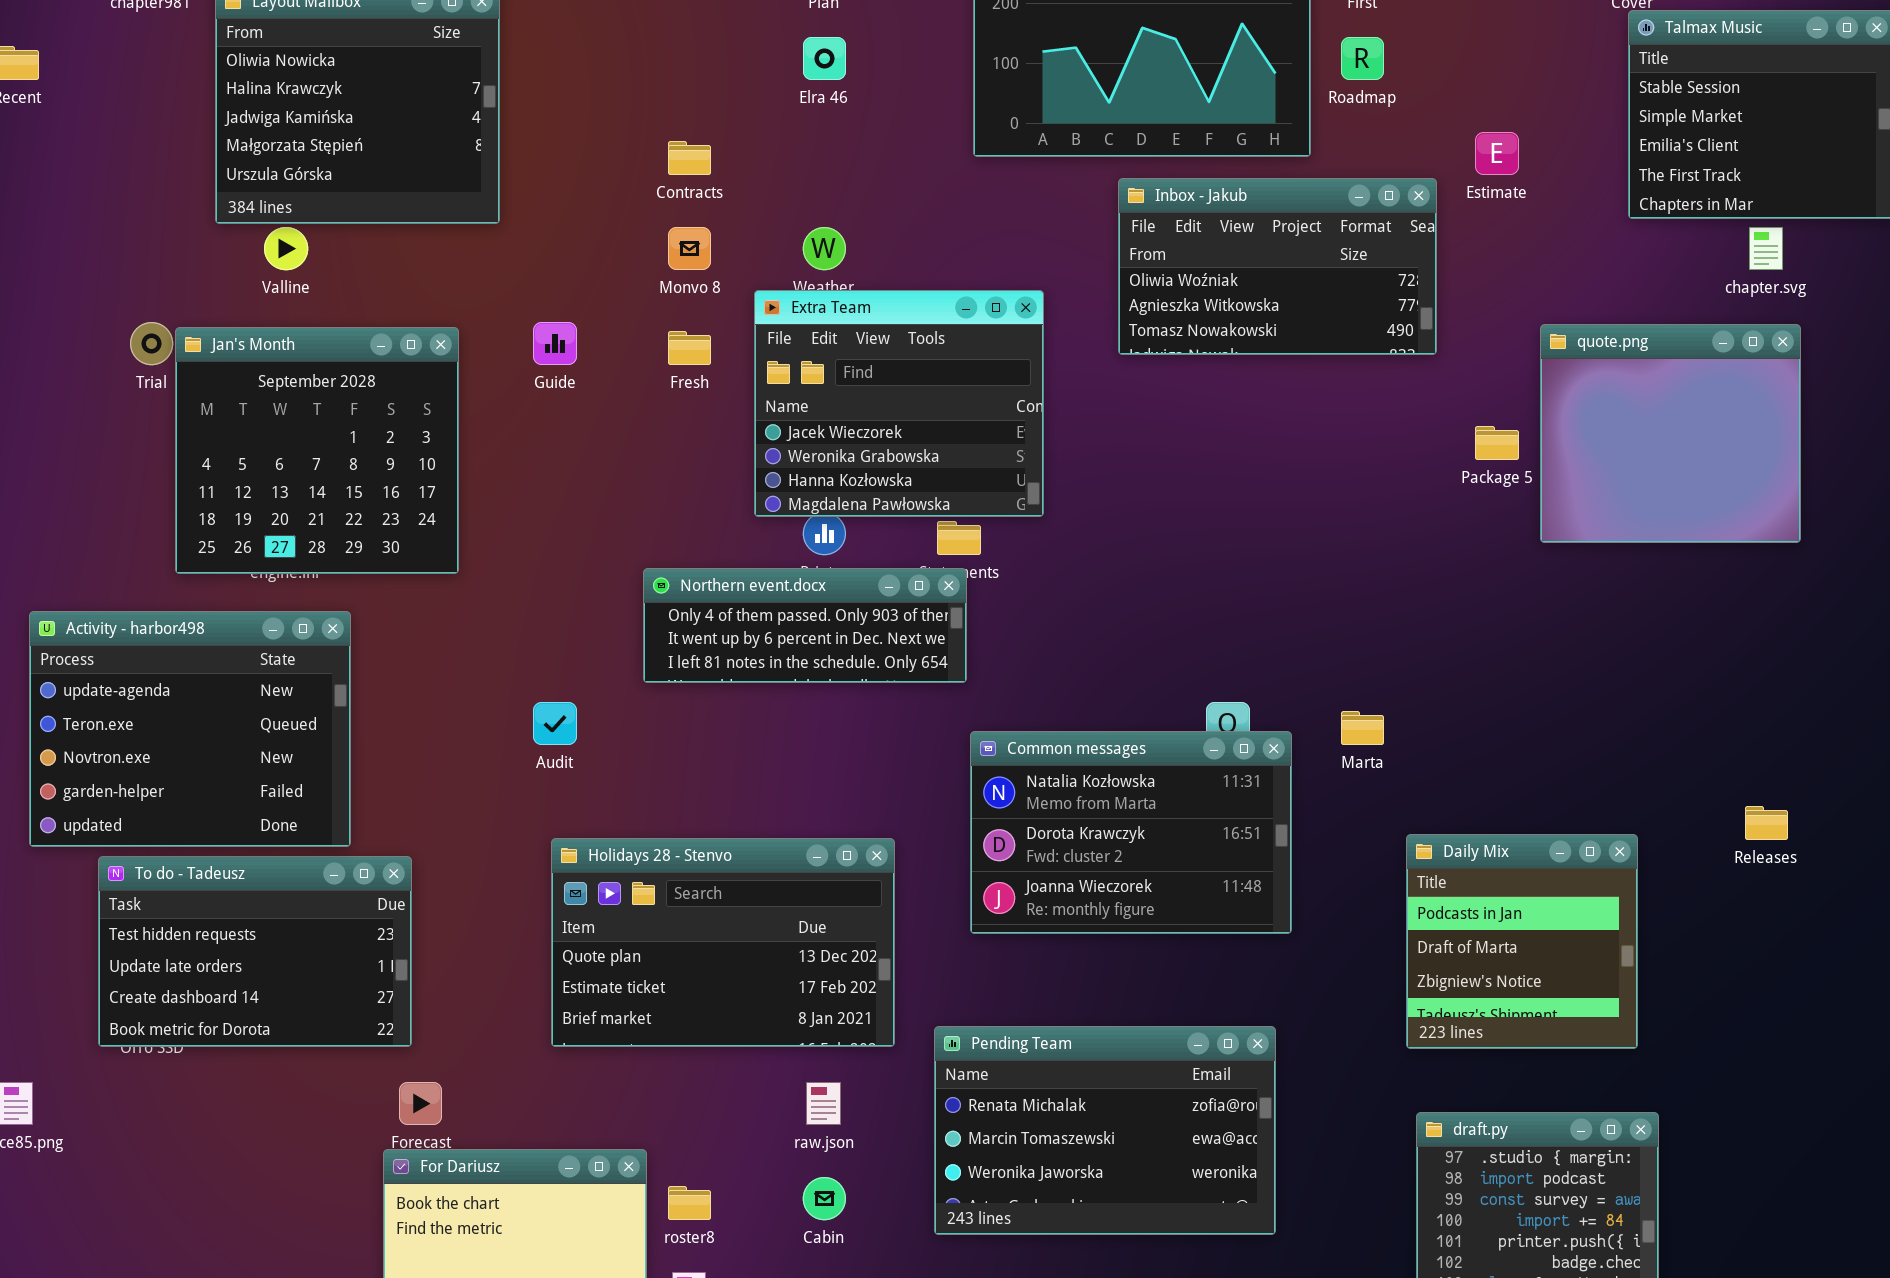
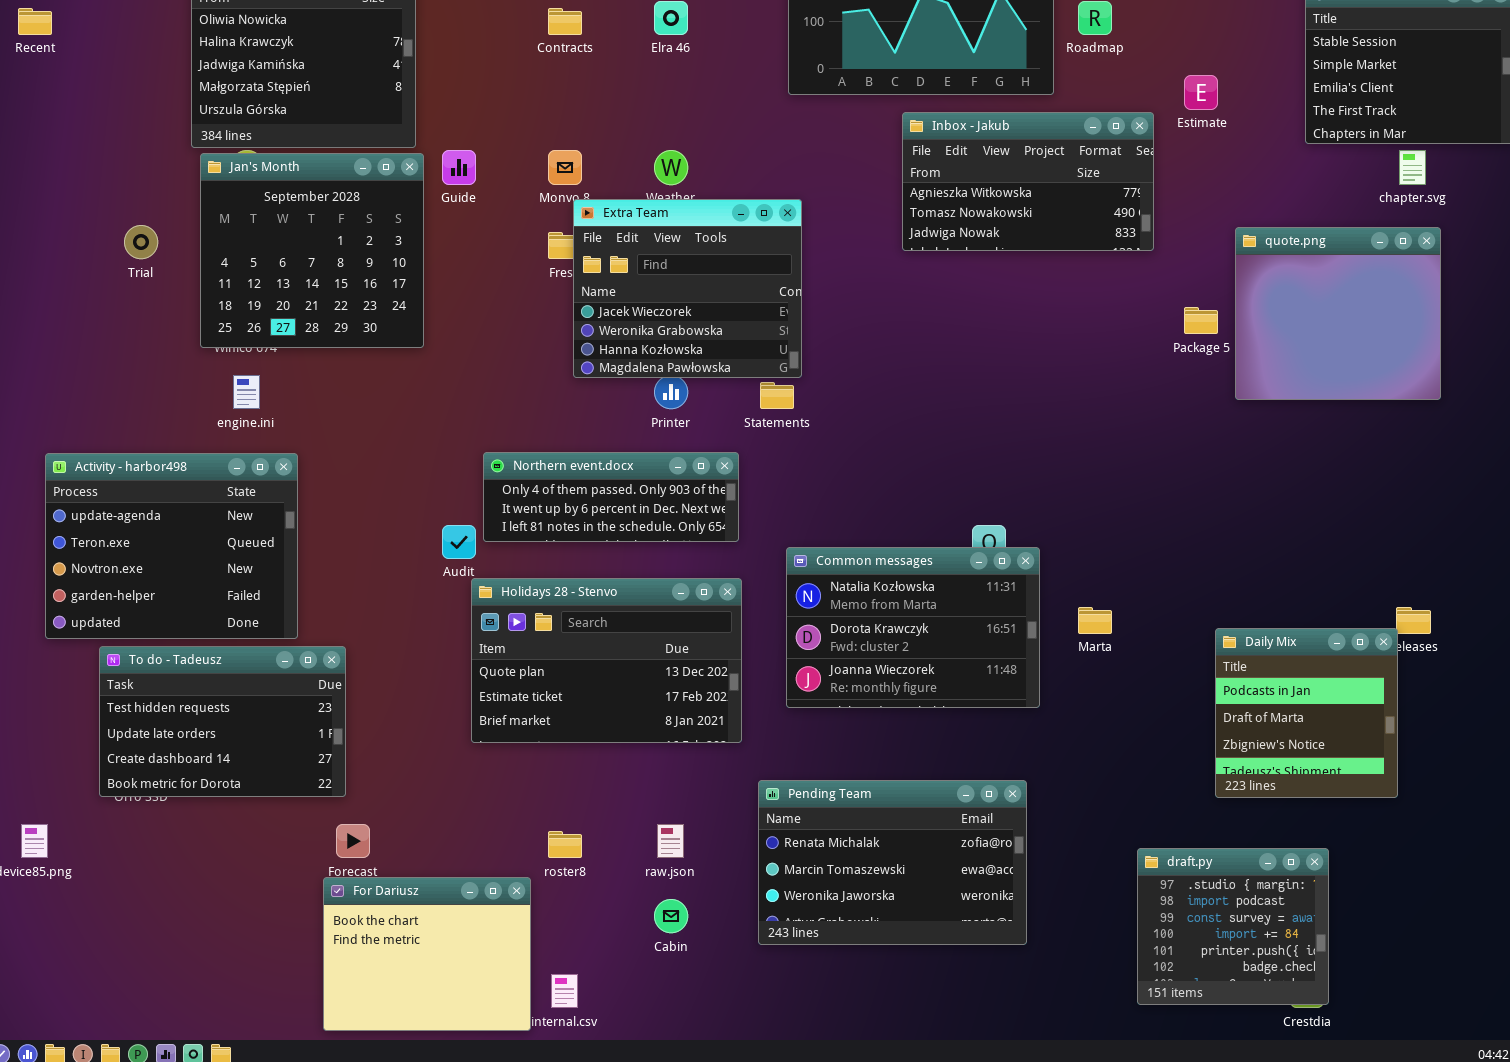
Contracts: [668,141,711,175] -> [548,8,582,35], moved
Inbox - Jakub: [1118,178,1437,355] -> [902,112,1154,251], scrolled down 1 row
Extra Team: [754,290,1044,517] -> [573,199,802,378], moved
Guide: [533,322,577,365] -> [442,150,476,185], moved
Jan's Month: [175,327,459,574] -> [200,153,424,348], moved
Northern event.docx: [643,568,967,683] -> [483,452,739,542], moved
Marta: [1341,711,1384,745] -> [1078,607,1112,634], moved
Daily Mix: [1406,834,1638,1049] -> [1215,628,1398,798], moved
Holidays 28 - Stenvo: [551,838,895,1047] -> [471,578,742,743], moved
roster8: [668,1186,711,1220] -> [548,831,582,858], moved

